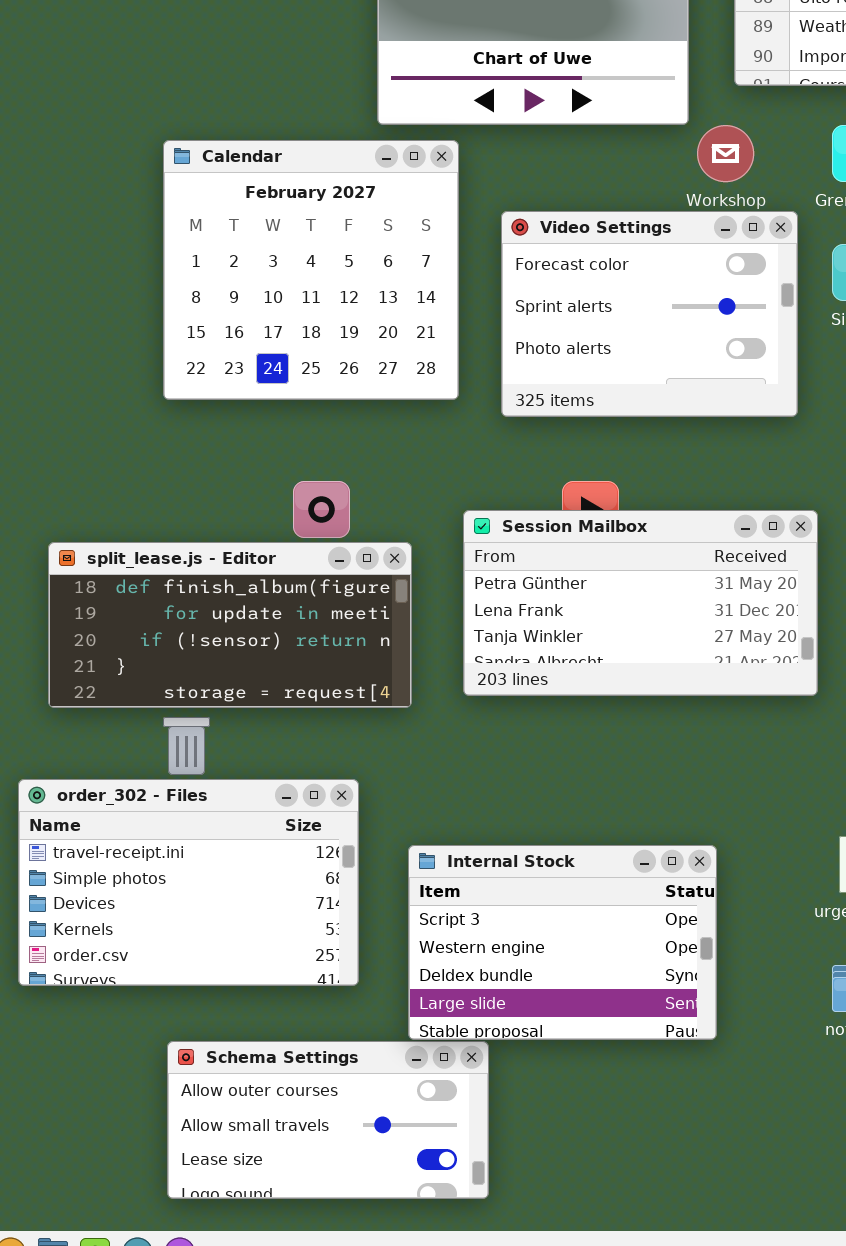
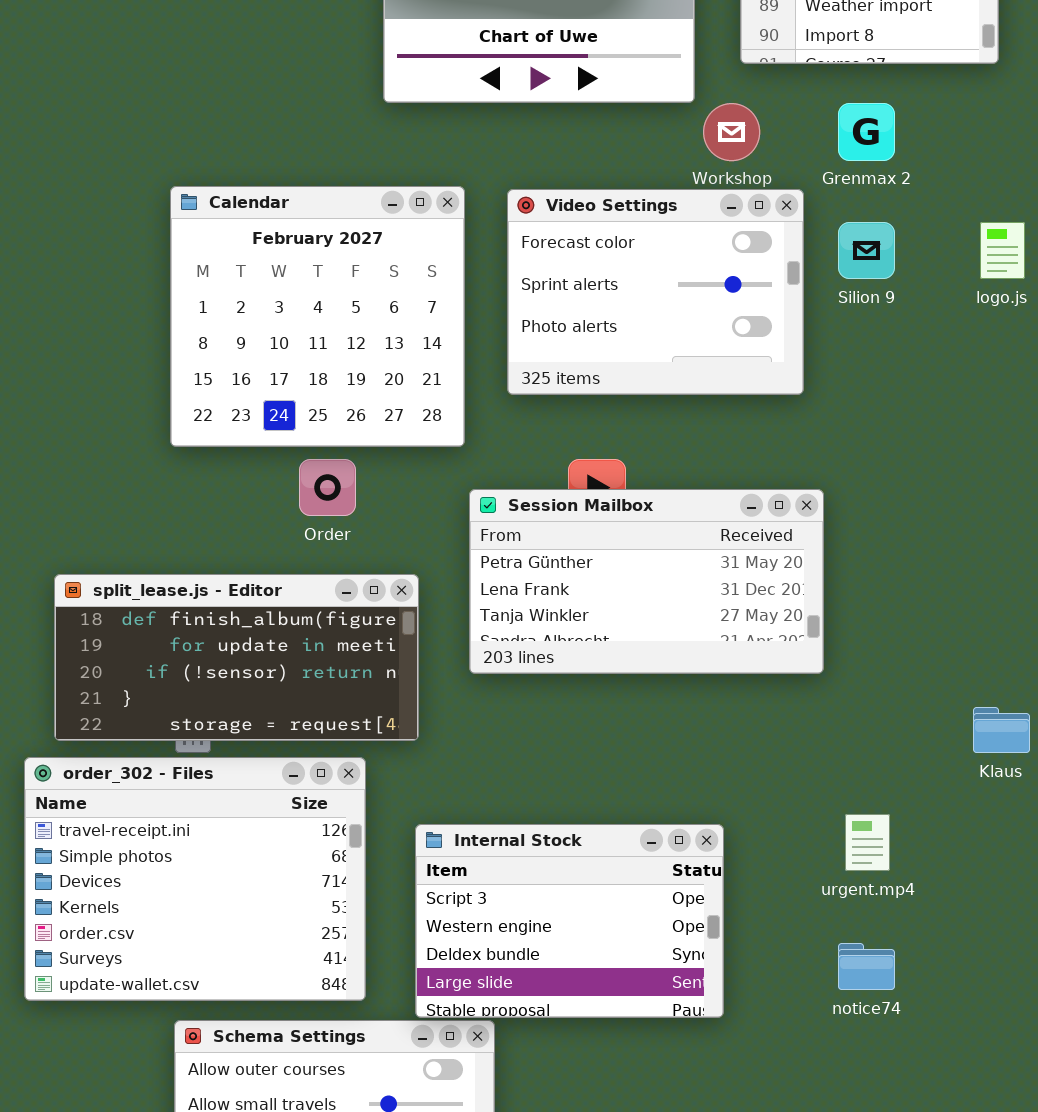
Calendar: [163,140,459,400] -> [170,186,465,447], moved
split_lease.js - Editor: [48,542,412,708] -> [54,574,419,741], moved
order_302 - Files: [18,779,359,986] -> [24,757,366,1001], resized

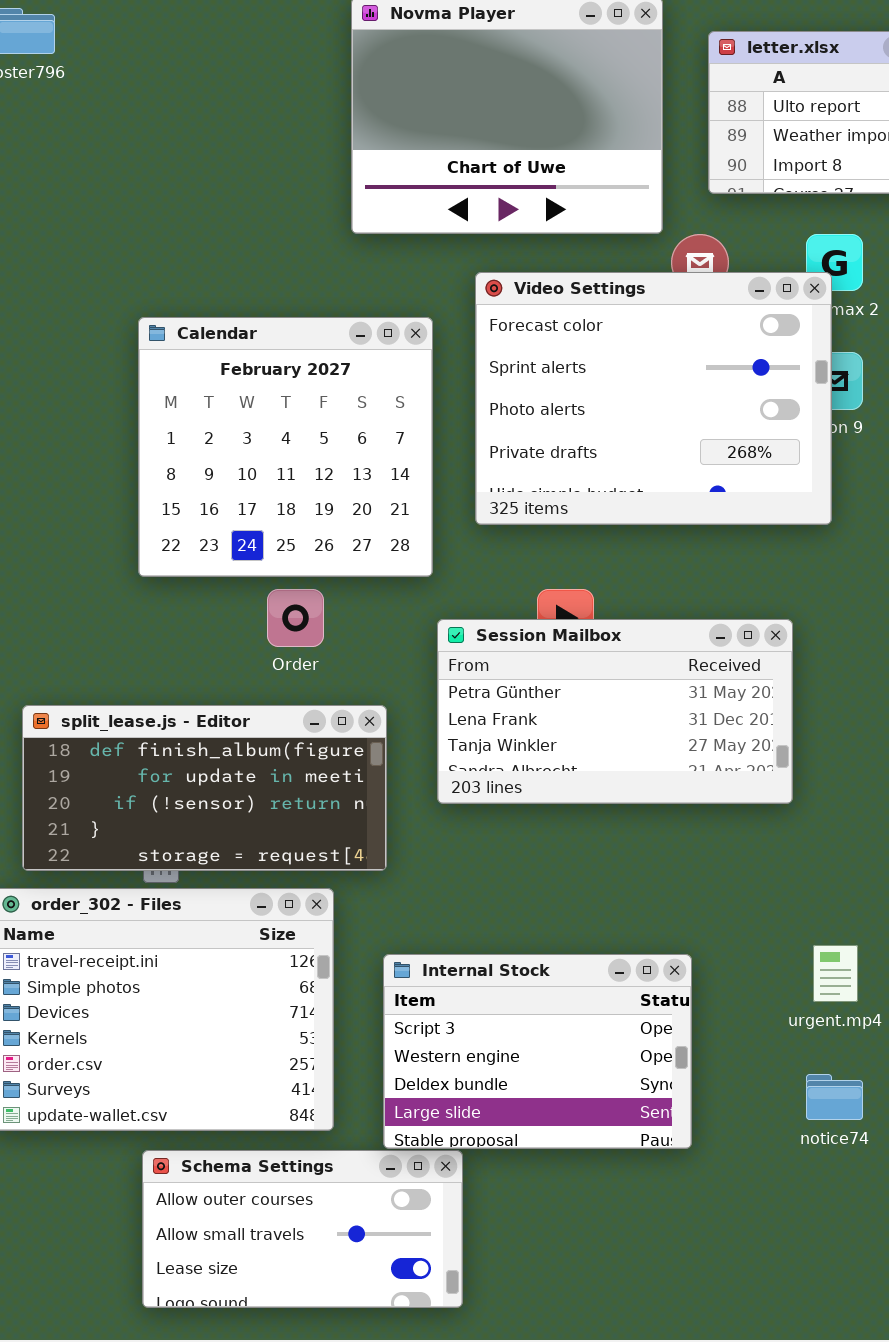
Video Settings: [507,189,804,395] -> [475,272,832,525], resized

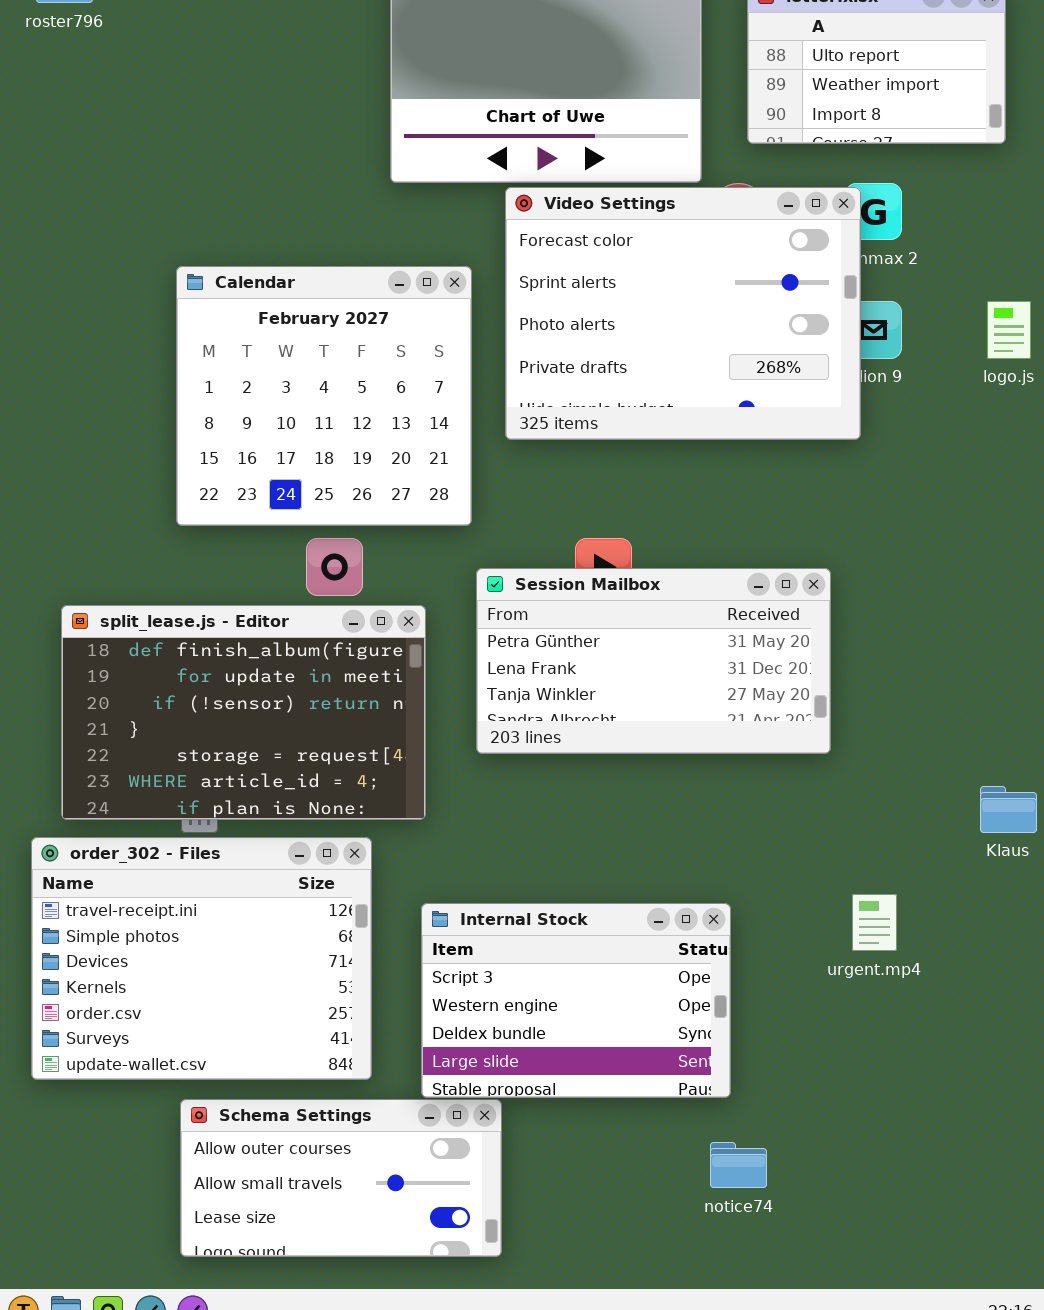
Video Settings: [475,272,832,525] -> [505,187,861,440], moved
split_lease.js - Editor: [22,705,387,871] -> [61,605,426,820], resized
notice74: [806,1074,863,1120] -> [710,1142,767,1188], moved

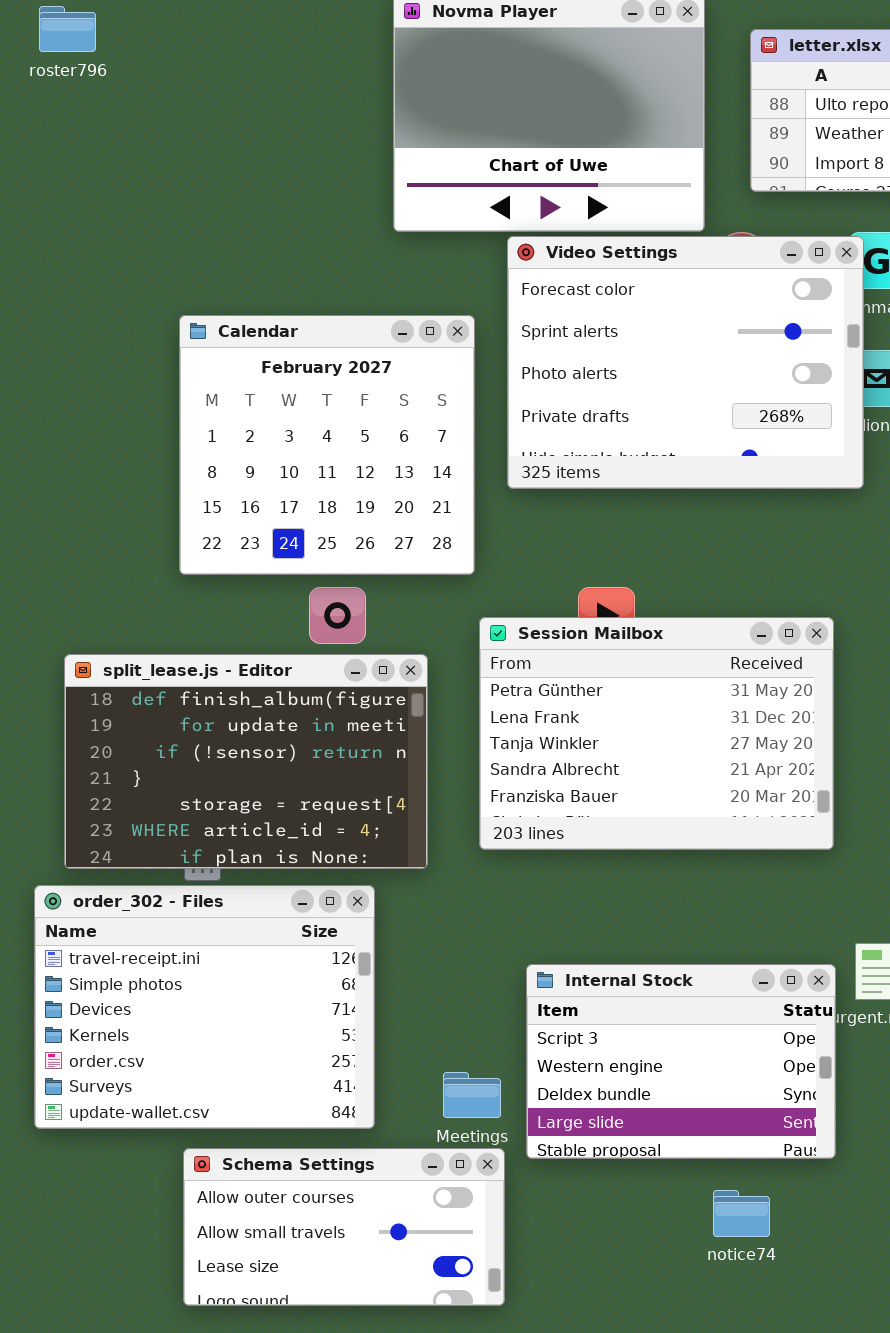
Session Mailbox: [476,568,831,754] -> [479,617,834,850], resized
Internal Stock: [421,903,731,1098] -> [526,964,836,1159], moved

